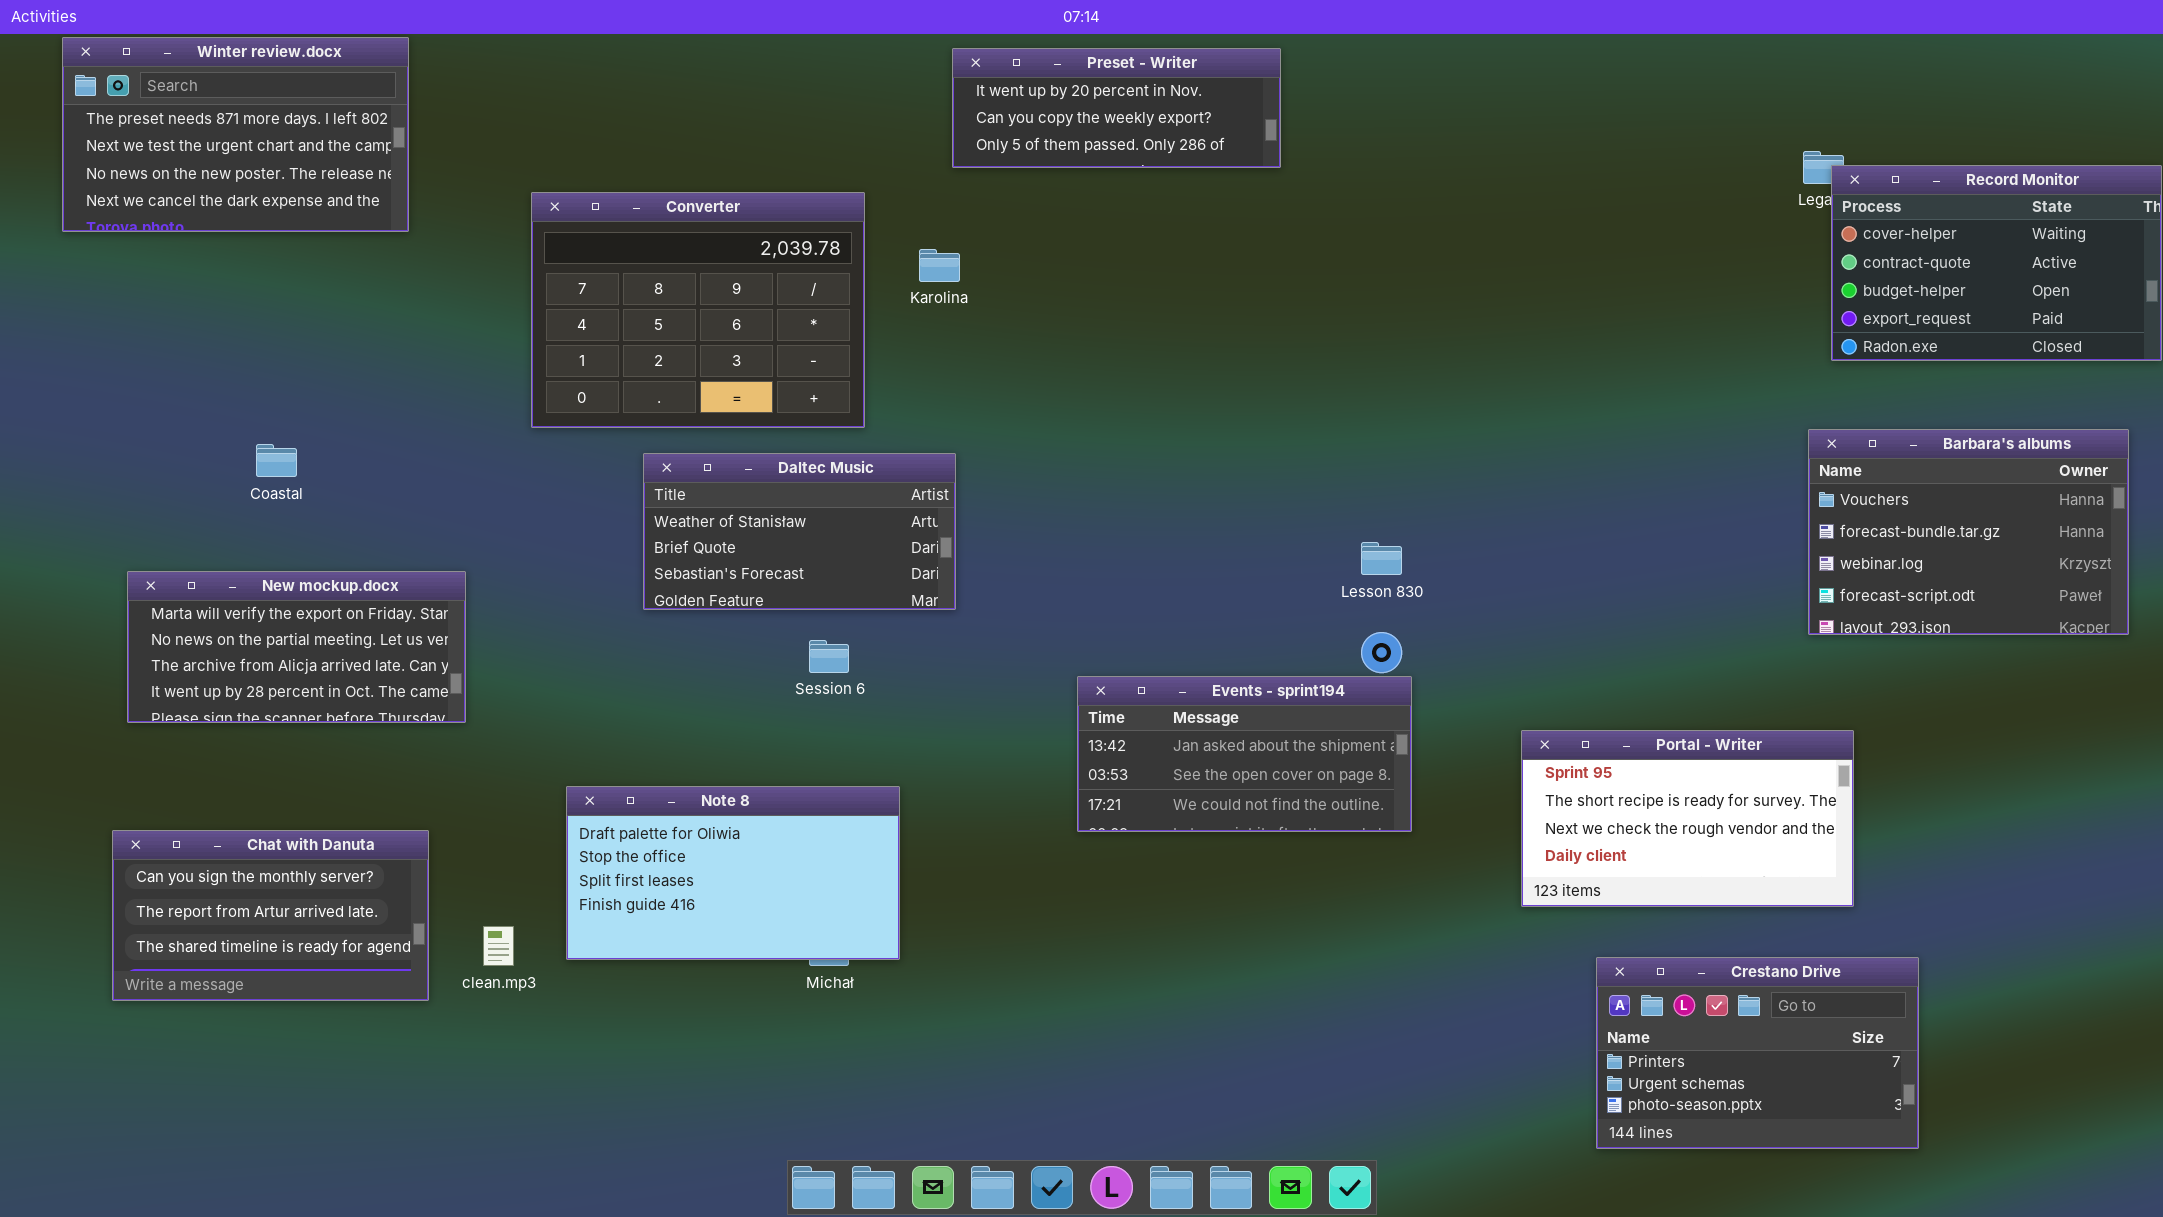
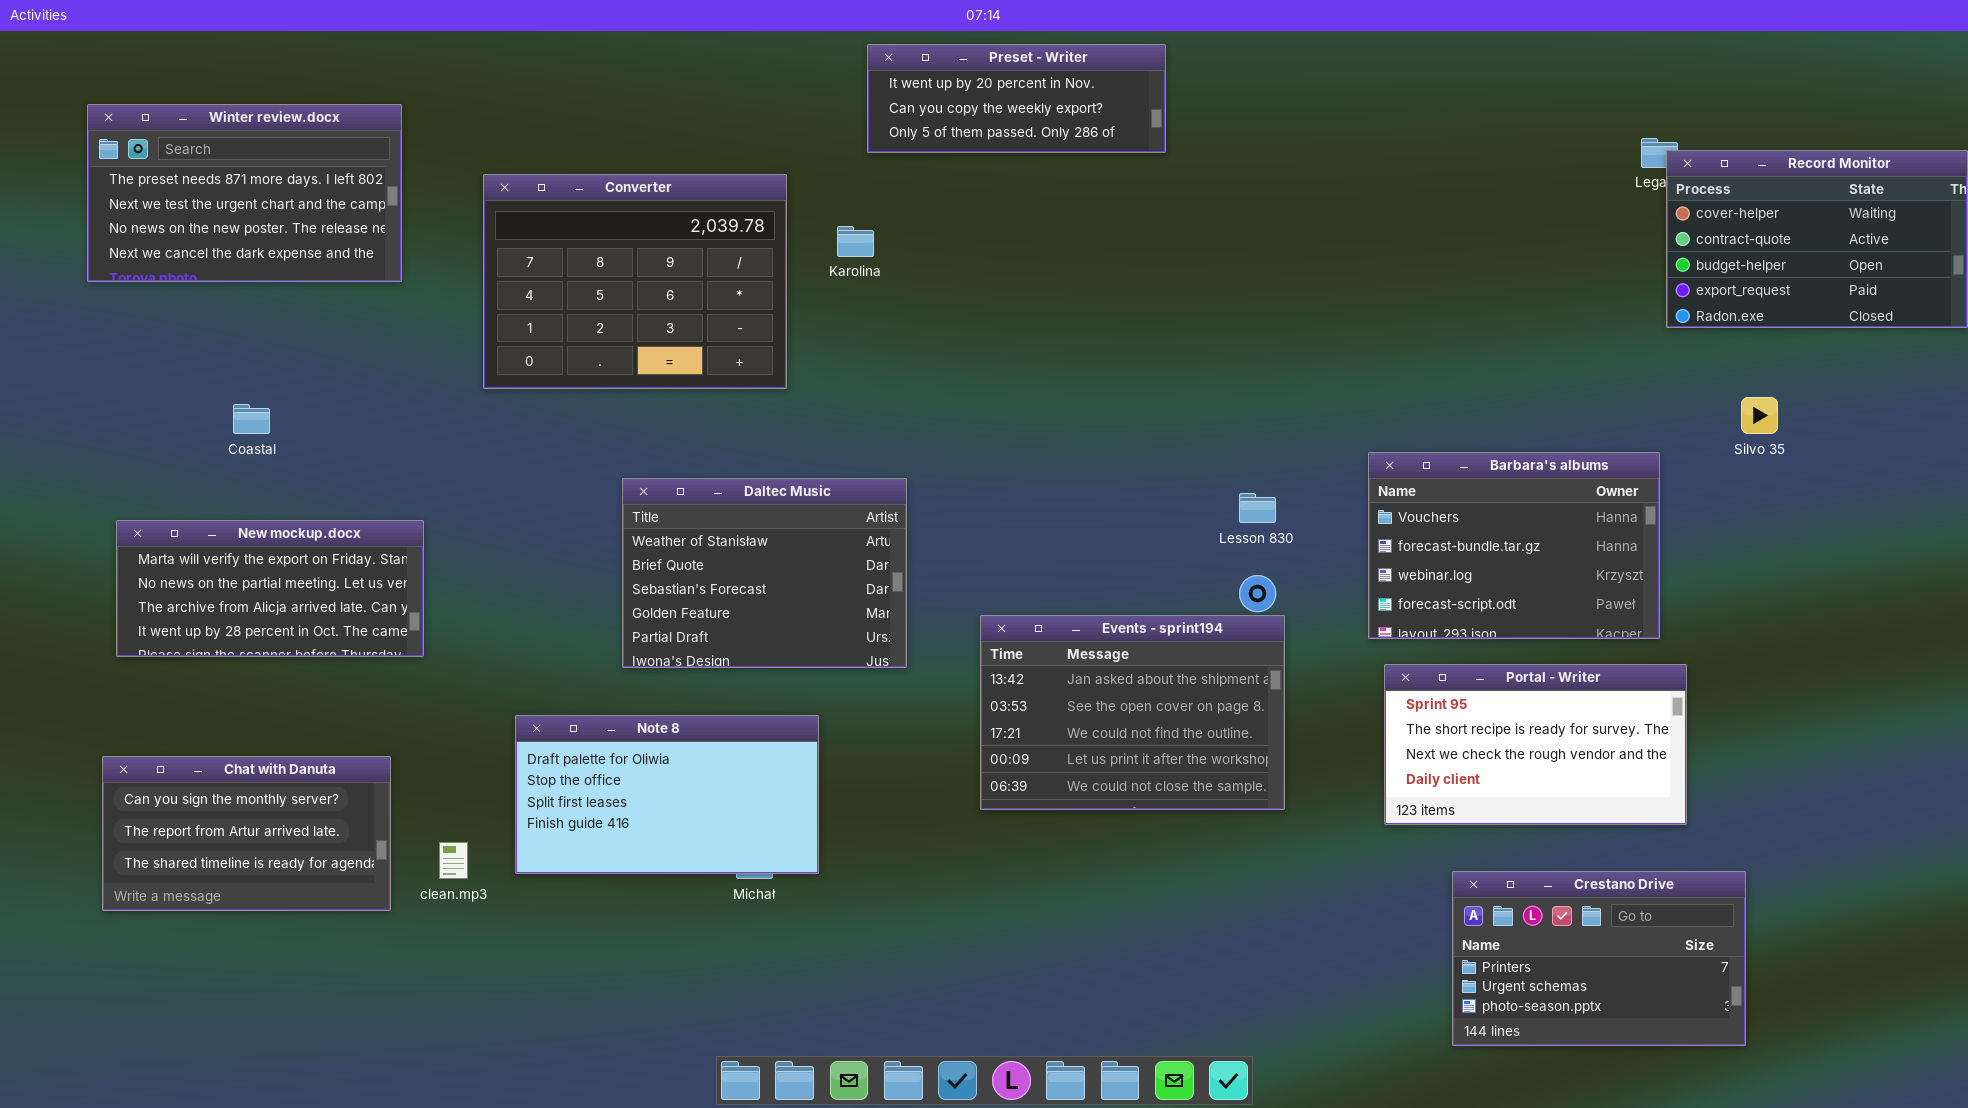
Winter review.docx: [62,37,409,232] -> [87,104,402,282], moved
Barbara's albums: [1808,429,2129,635] -> [1368,452,1660,639], moved
Daltec Music: [643,453,956,610] -> [622,478,907,668], moved, resized
Events - sprint194: [1077,676,1412,832] -> [980,615,1285,810], resized

